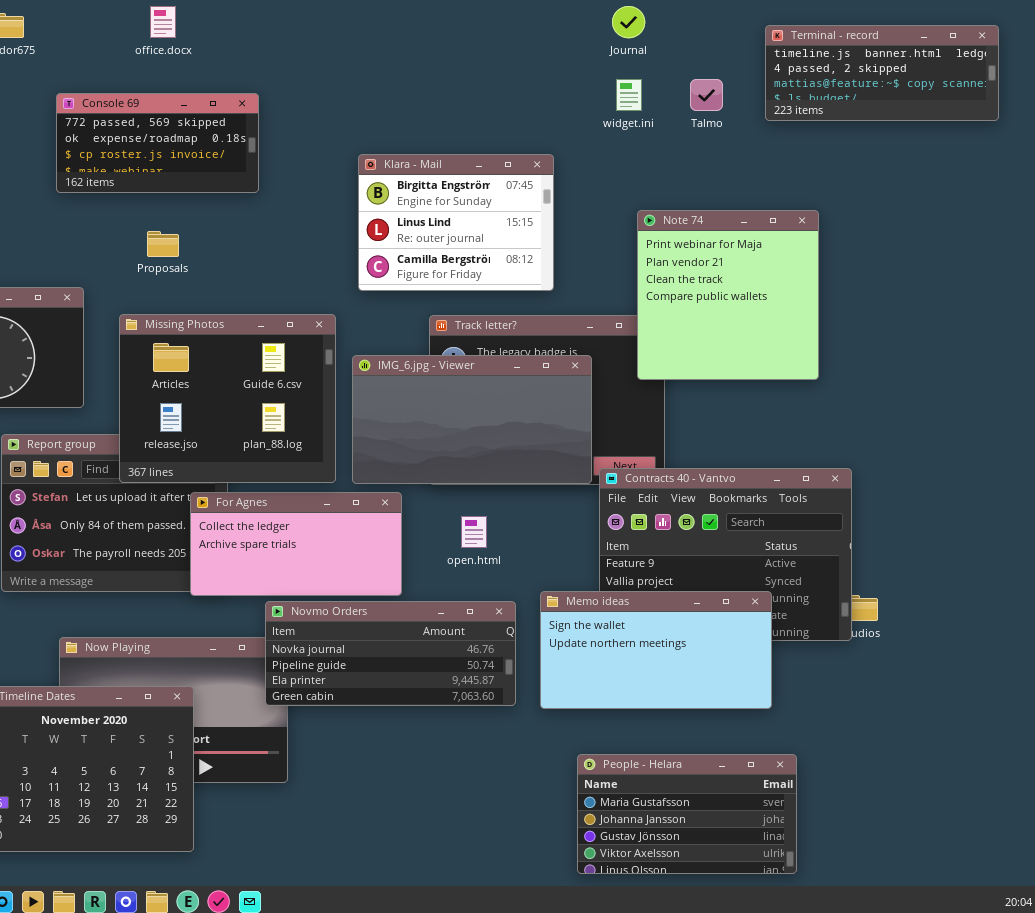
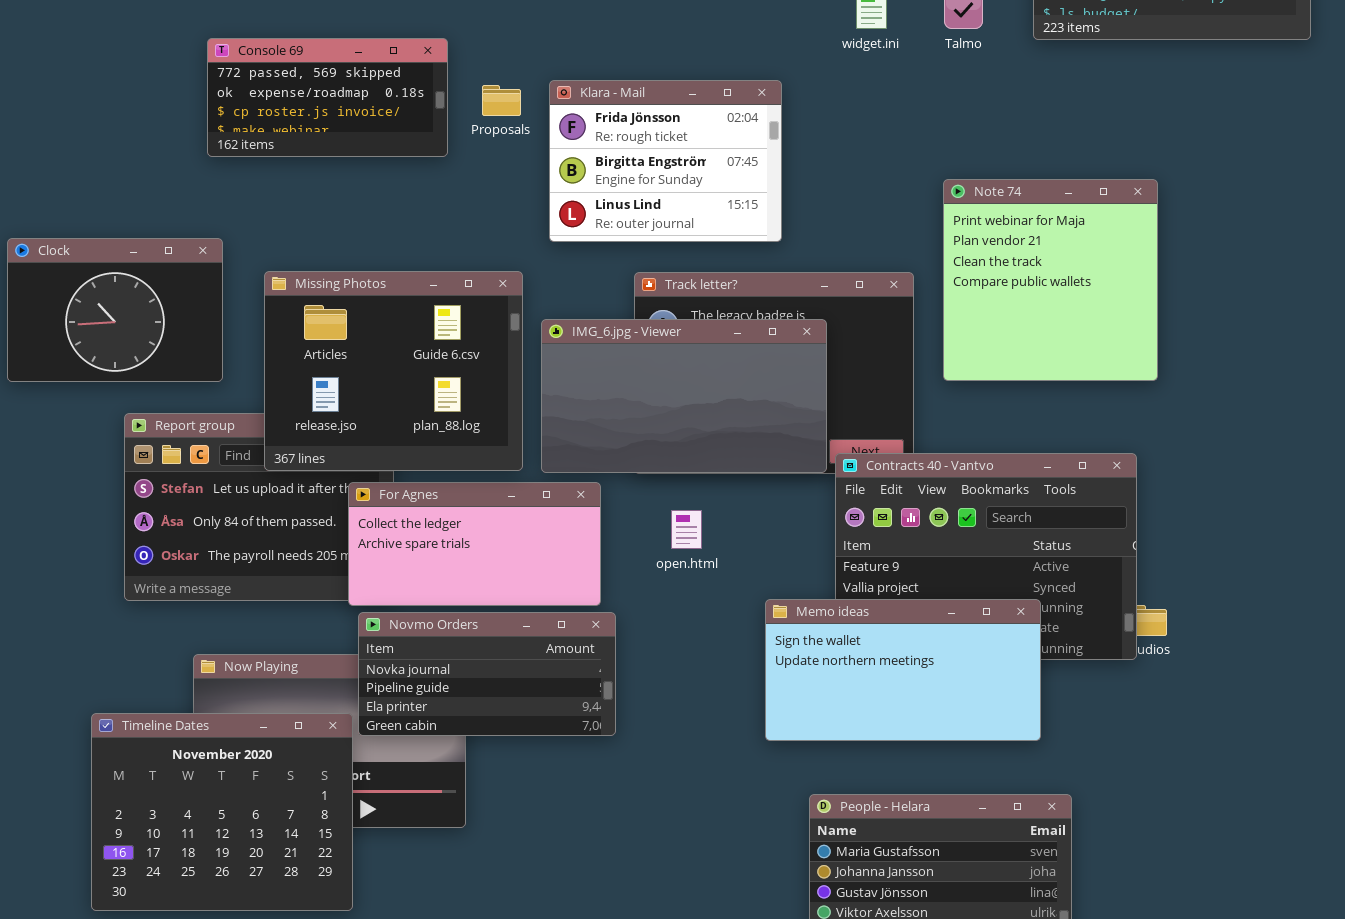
Console 69: [56,93,259,193] -> [207,38,448,157], moved
Klara - Mail: [358,154,554,291] -> [549,80,782,242], scrolled up 1 row
Note 74: [637,210,819,380] -> [943,179,1158,381], moved
Proposals: [147,231,179,257] -> [482,85,521,116], moved
Novmo Orders: [265,601,516,706] -> [358,612,616,736], moved, resized

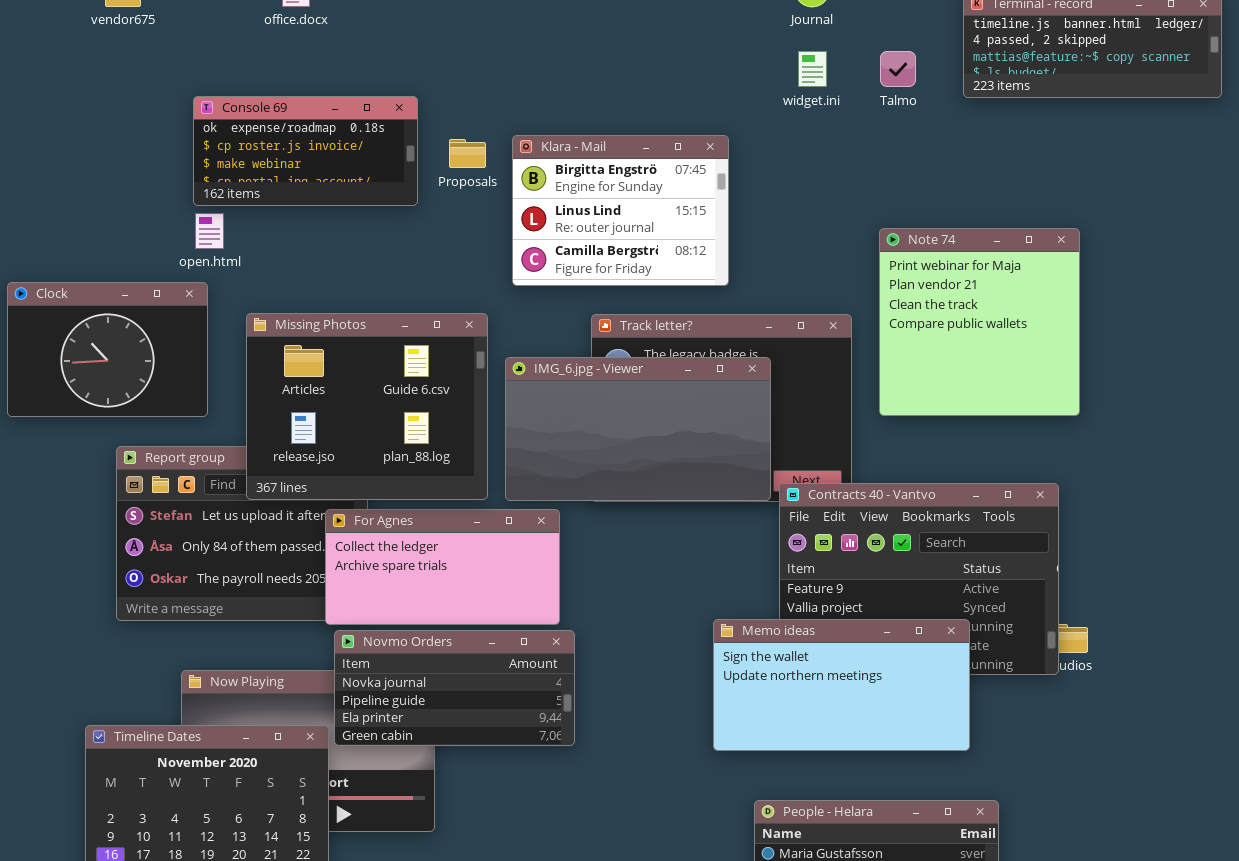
Console 69: [207,38,448,157] -> [193,96,418,206], scrolled down 1 row
Klara - Mail: [549,80,782,242] -> [512,135,729,286], scrolled down 1 row
open.html: [671,510,702,549] -> [195,213,224,249], moved

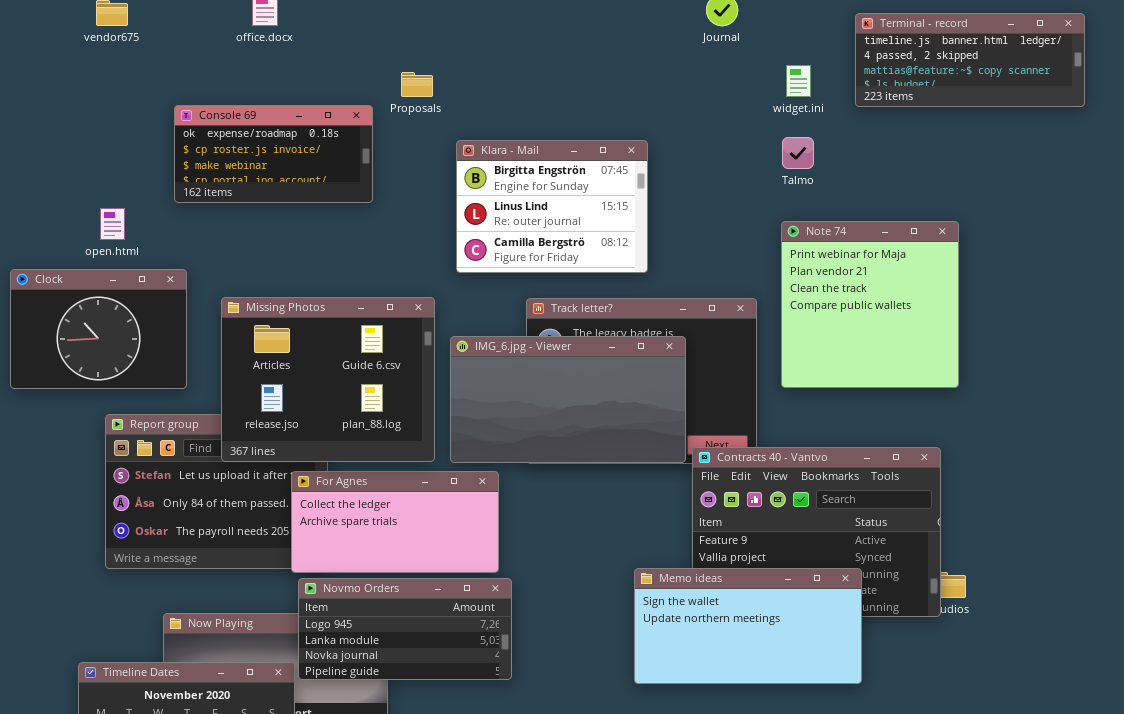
widget.ini: [798,51,827,87] -> [786,65,811,97], moved
Talmo: [880,51,916,87] -> [782,137,814,169], moved
Proposals: [449,139,486,168] -> [401,72,433,97], moved
open.html: [195,213,224,249] -> [100,208,125,240], moved
Novmo Orders: [334,630,575,746] -> [298,578,512,680], scrolled up 2 rows

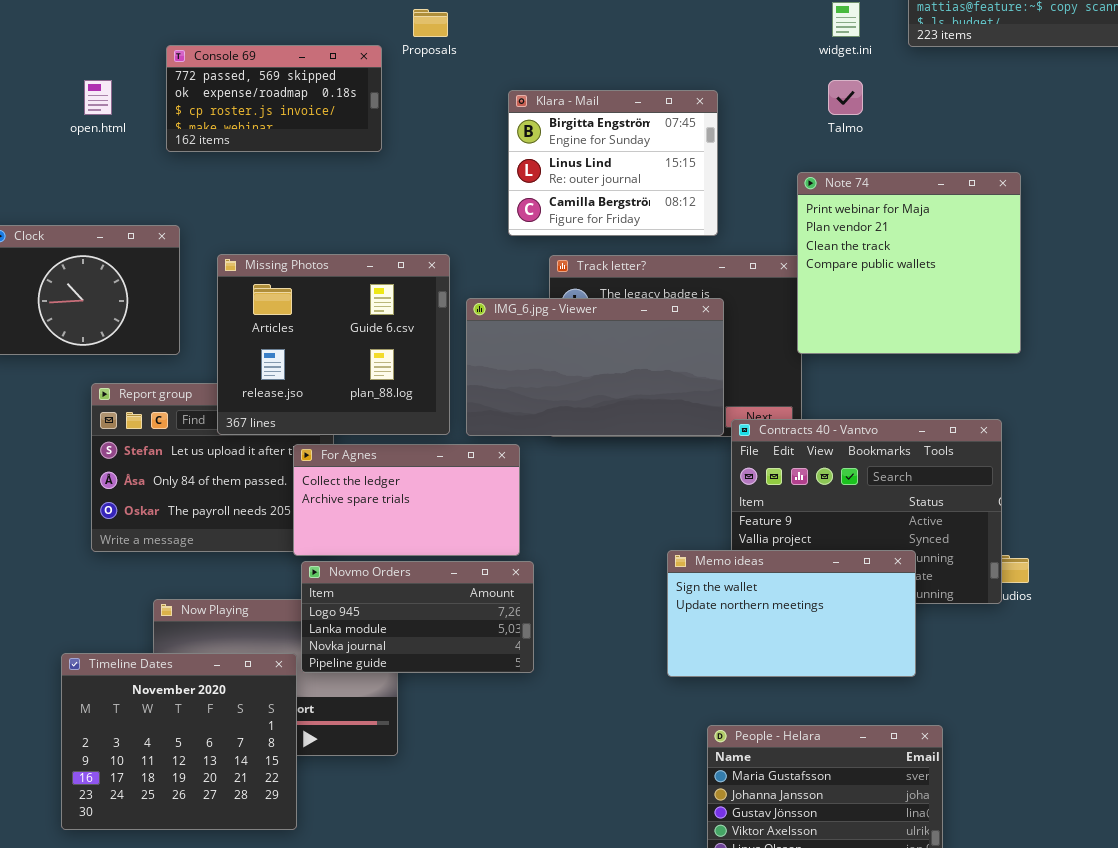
Console 69: [174,105,373,203] -> [166,45,382,152], scrolled up 1 row
Klara - Mail: [456,140,648,273] -> [508,90,718,236], moved
open.html: [100,208,125,240] -> [84,80,112,115], moved
Note 74: [781,221,959,388] -> [797,172,1021,354], resized

